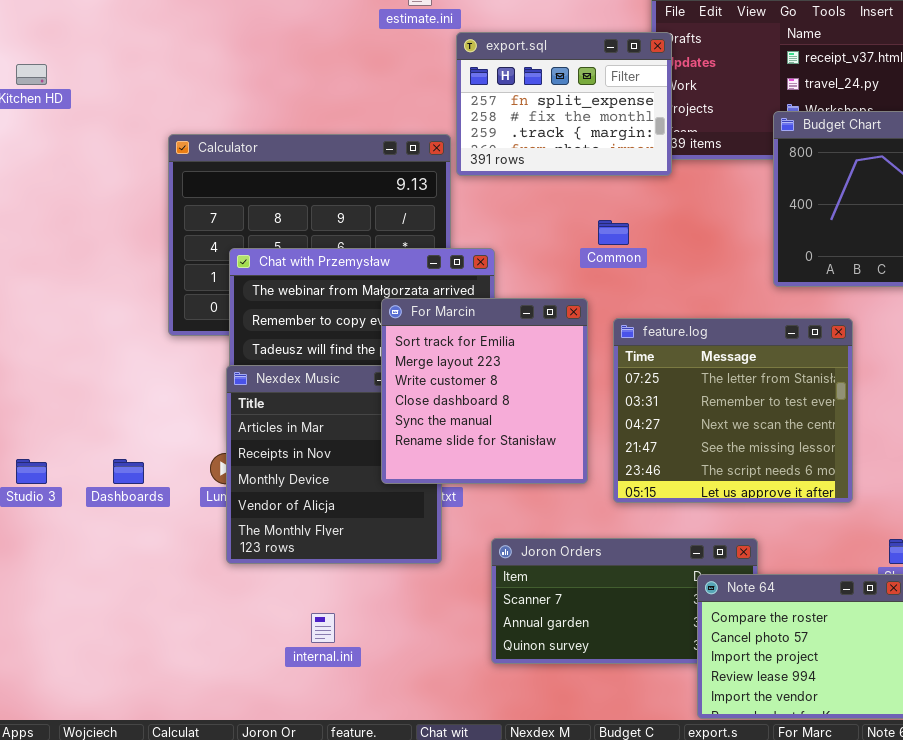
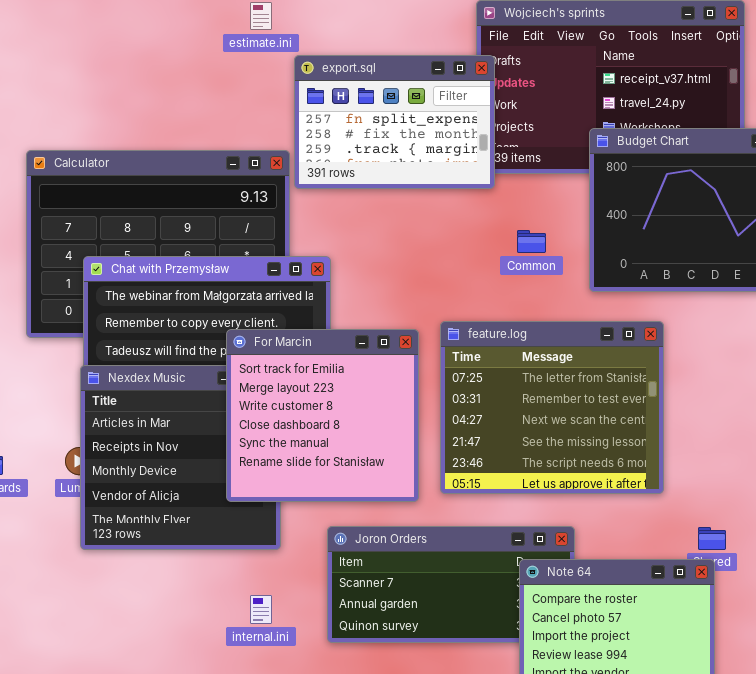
Common: [598,220,629,245] -> [517,230,546,253], moved
For Marcin: [381,298,588,484] -> [226,329,419,502], moved
internal.ini: [311,613,335,643] -> [250,595,272,624], moved

